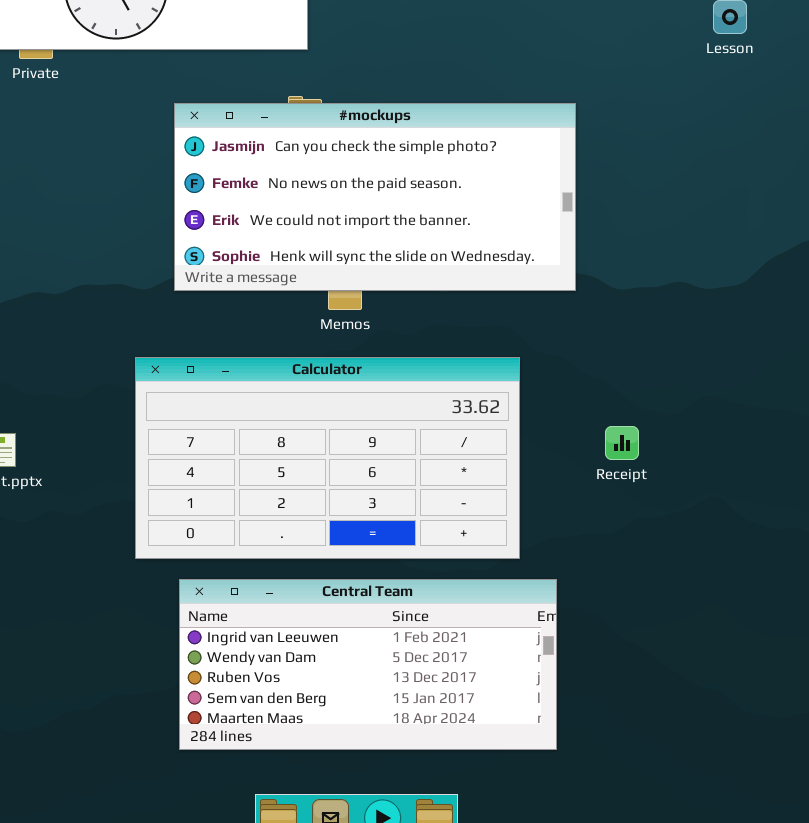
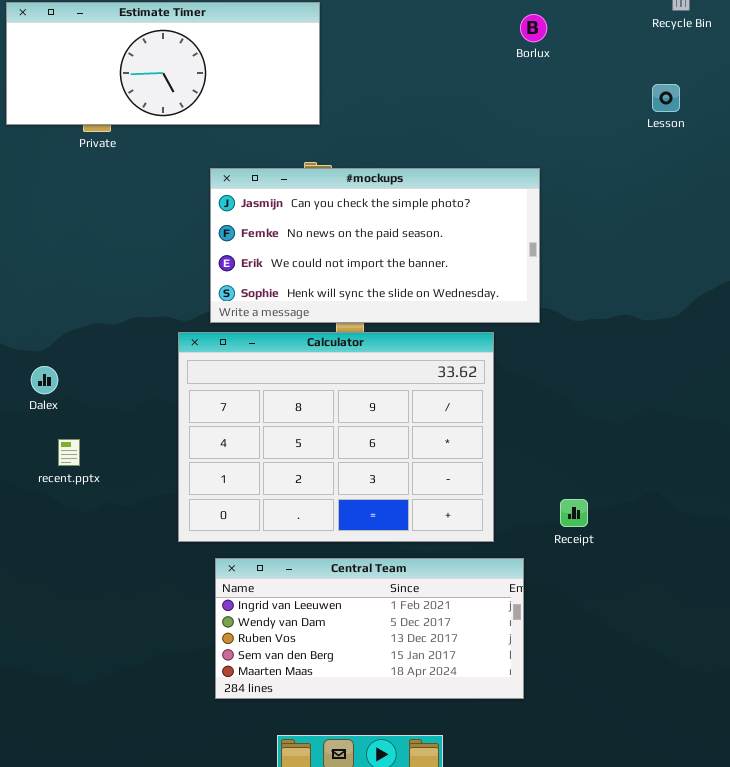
Calculator: [135,357,520,559] -> [178,332,494,542], resized
Receipt: [605,426,639,460] -> [560,499,588,527], moved

